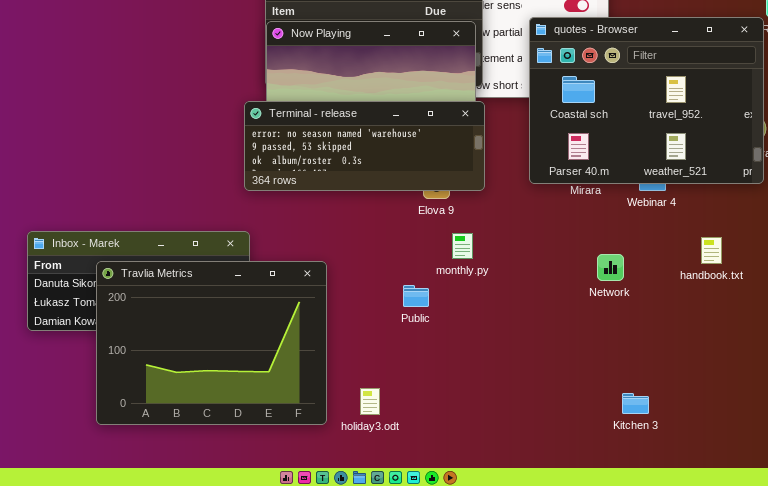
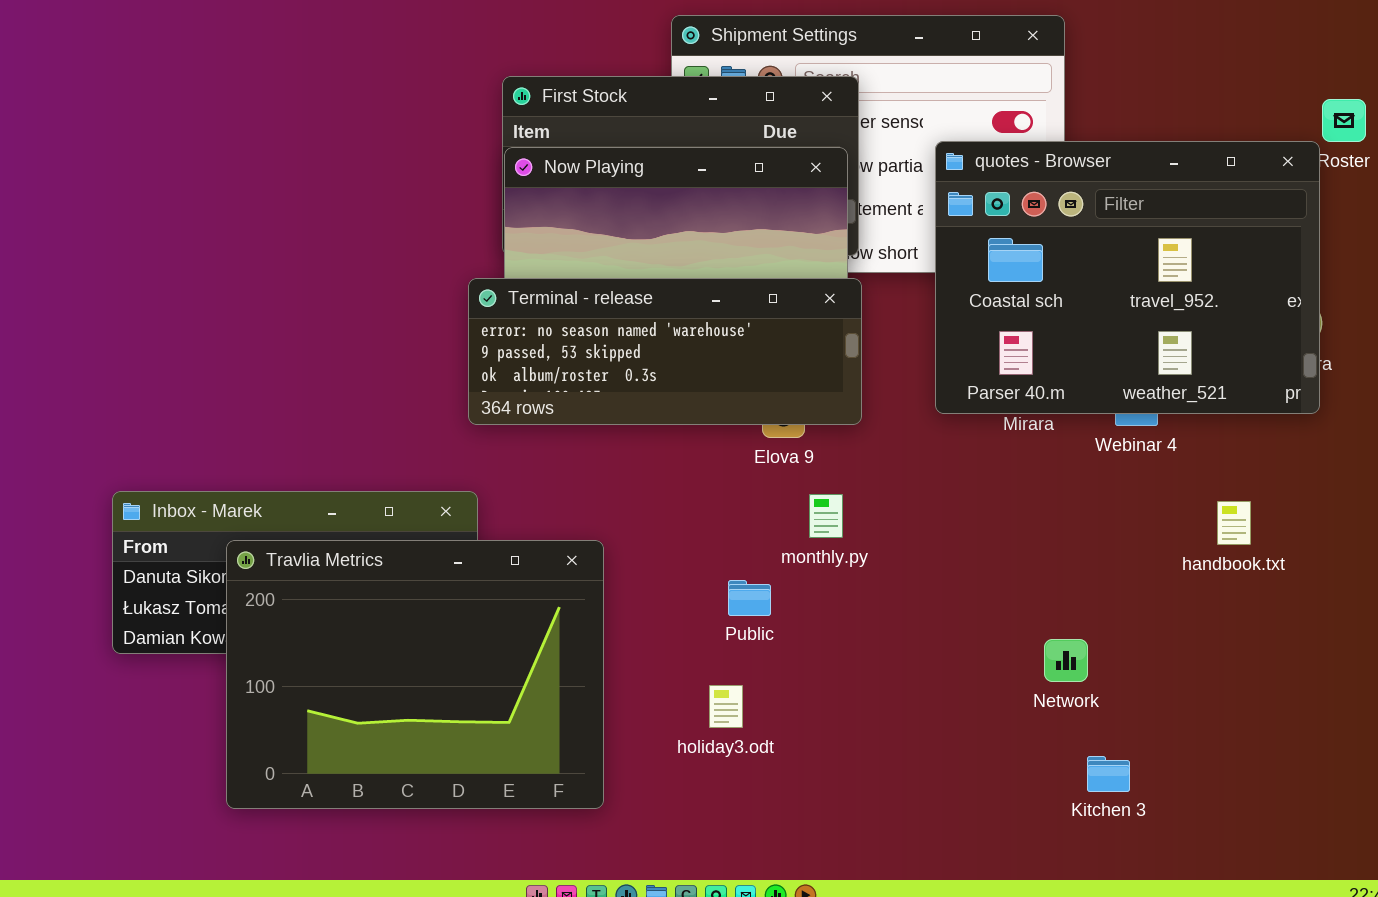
Network: [597,254,624,281] -> [1044,639,1088,682], moved
holiday3.odt: [360,388,380,415] -> [709,685,743,728], moved

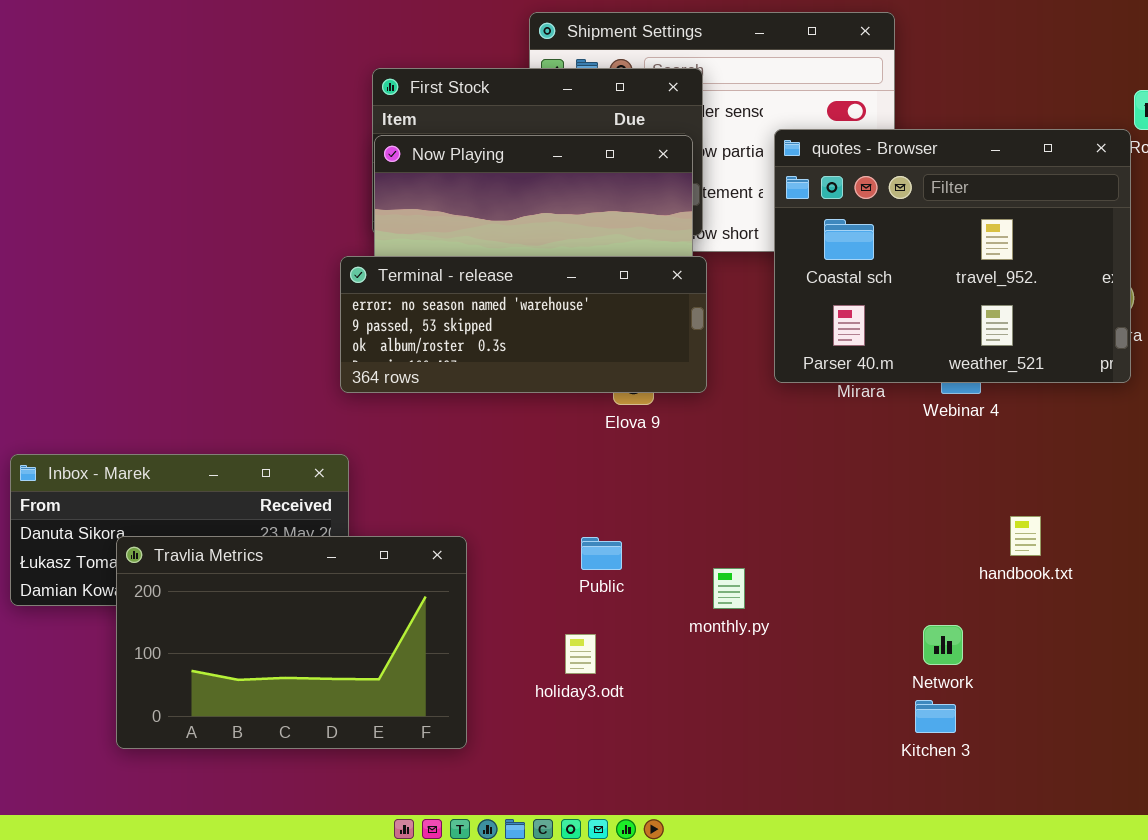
monthly.py: [809,494,843,538] -> [713,568,745,609], moved
handbook.txt: [1217,501,1251,545] -> [1010,516,1041,556], moved
Travlia Metrics: [226,540,604,809] -> [116,536,467,749], resized
Network: [1044,639,1088,682] -> [923,625,963,665], moved

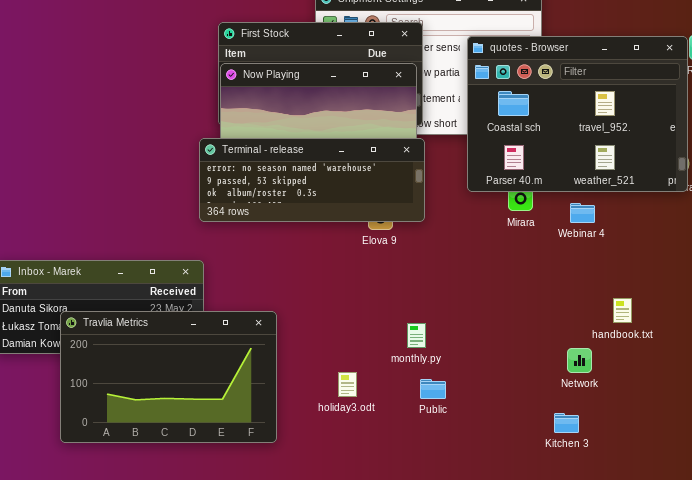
quotes - Browser: [774,129,1131,383] -> [467,36,688,192], moved
Public: [581,537,622,570] -> [420,379,446,399], moved
monthly.py: [713,568,745,609] -> [407,323,426,348], moved
Network: [923,625,963,665] -> [567,348,592,373], moved

